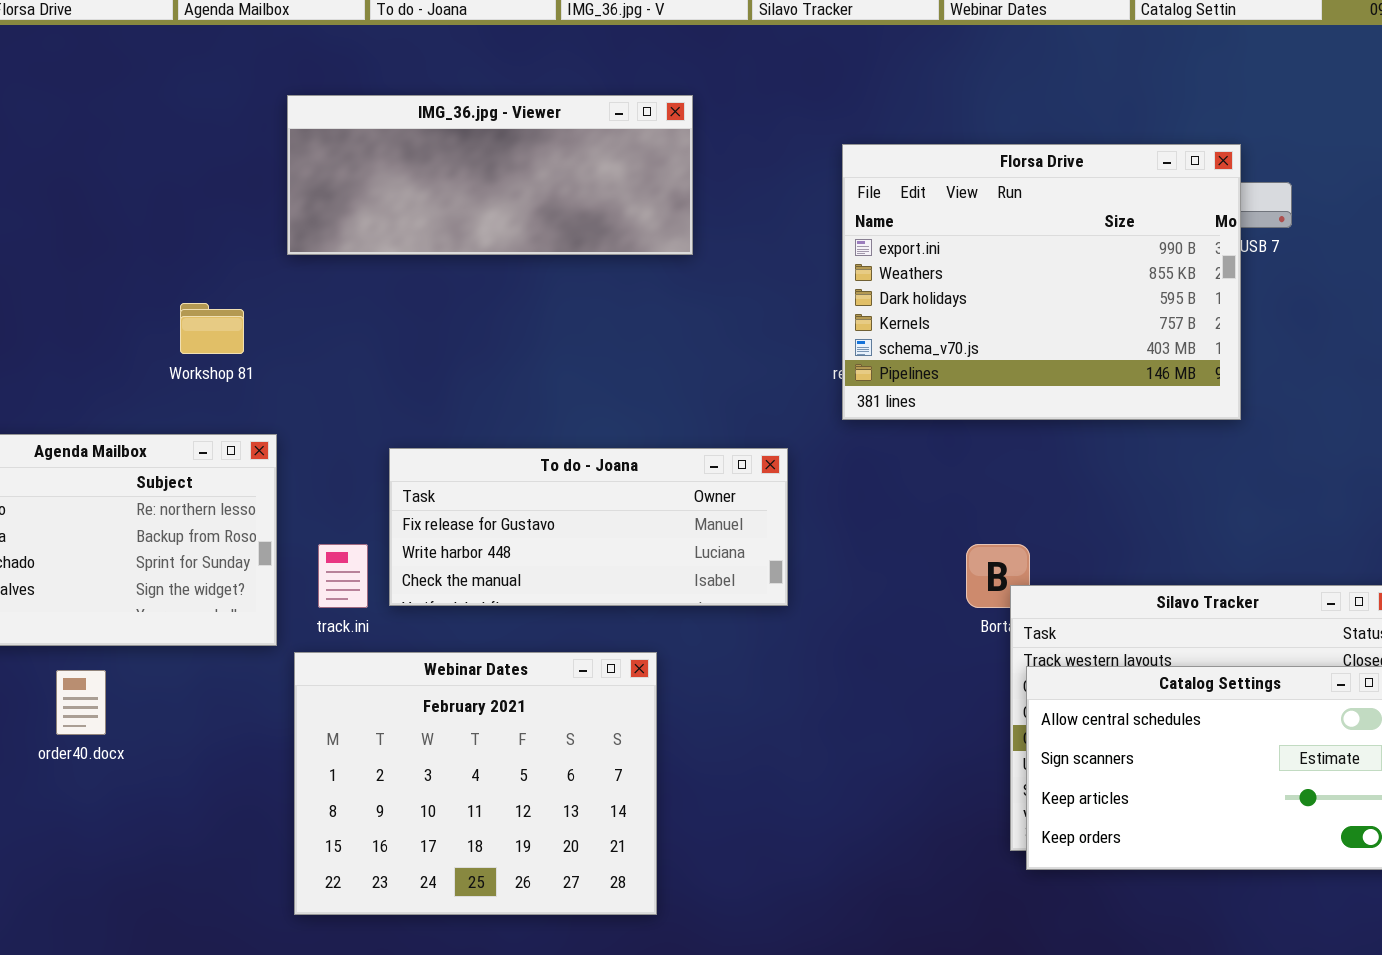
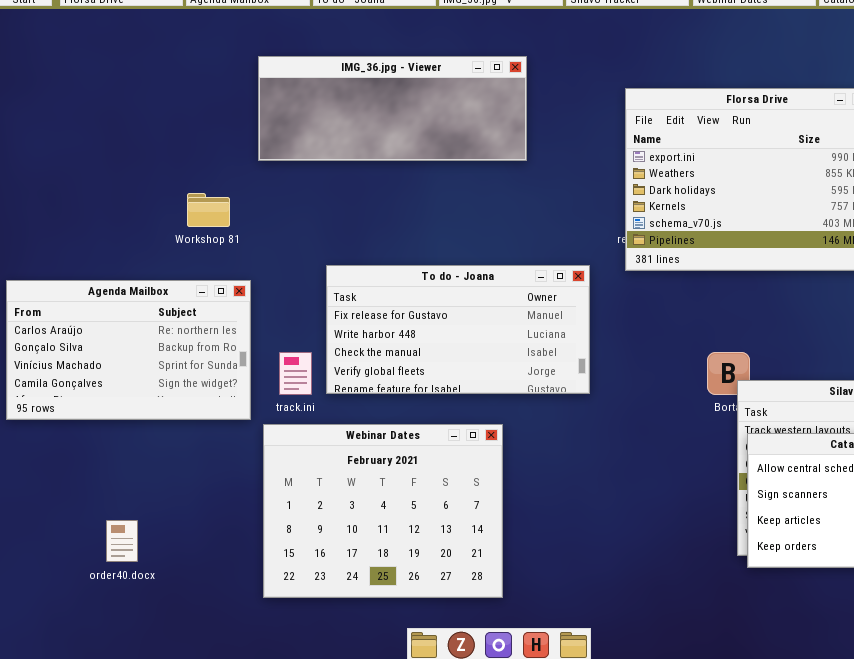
To do - Joana: [389,448,788,606] -> [326,265,590,394], resized
order40.docx: [56,670,106,735] -> [106,520,138,562], moved

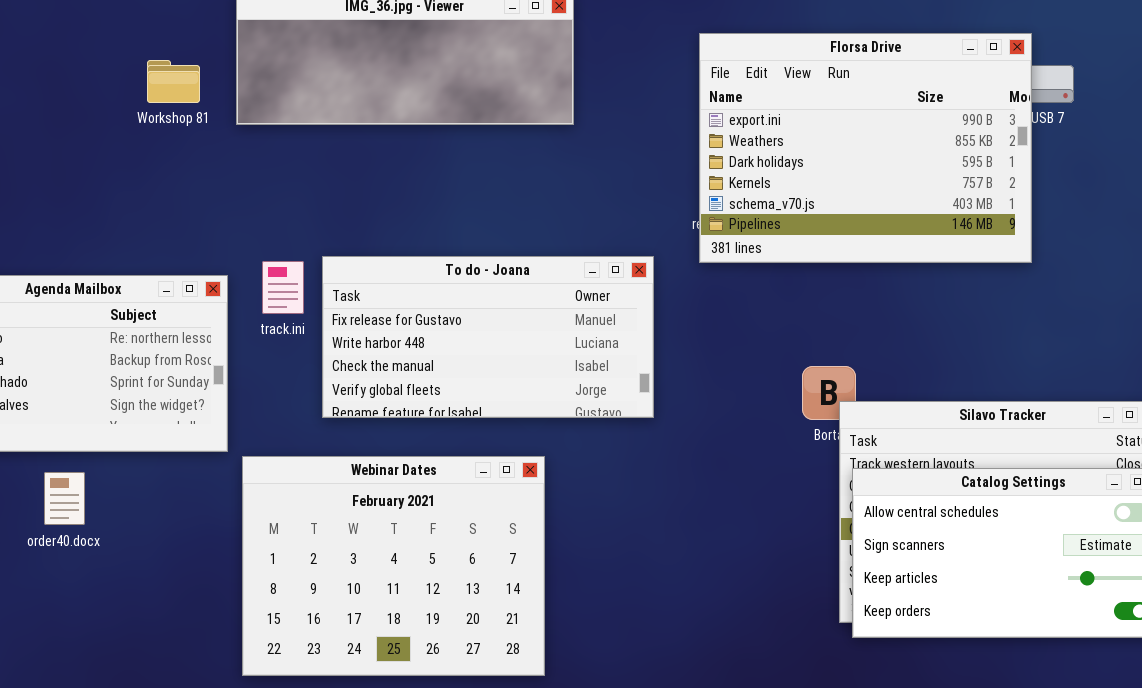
Workshop 81: [187,193,230,227] -> [147,60,200,103], moved
track.ini: [279,352,312,395] -> [262,261,304,314], moved
order40.docx: [106,520,138,562] -> [44,472,85,525], moved

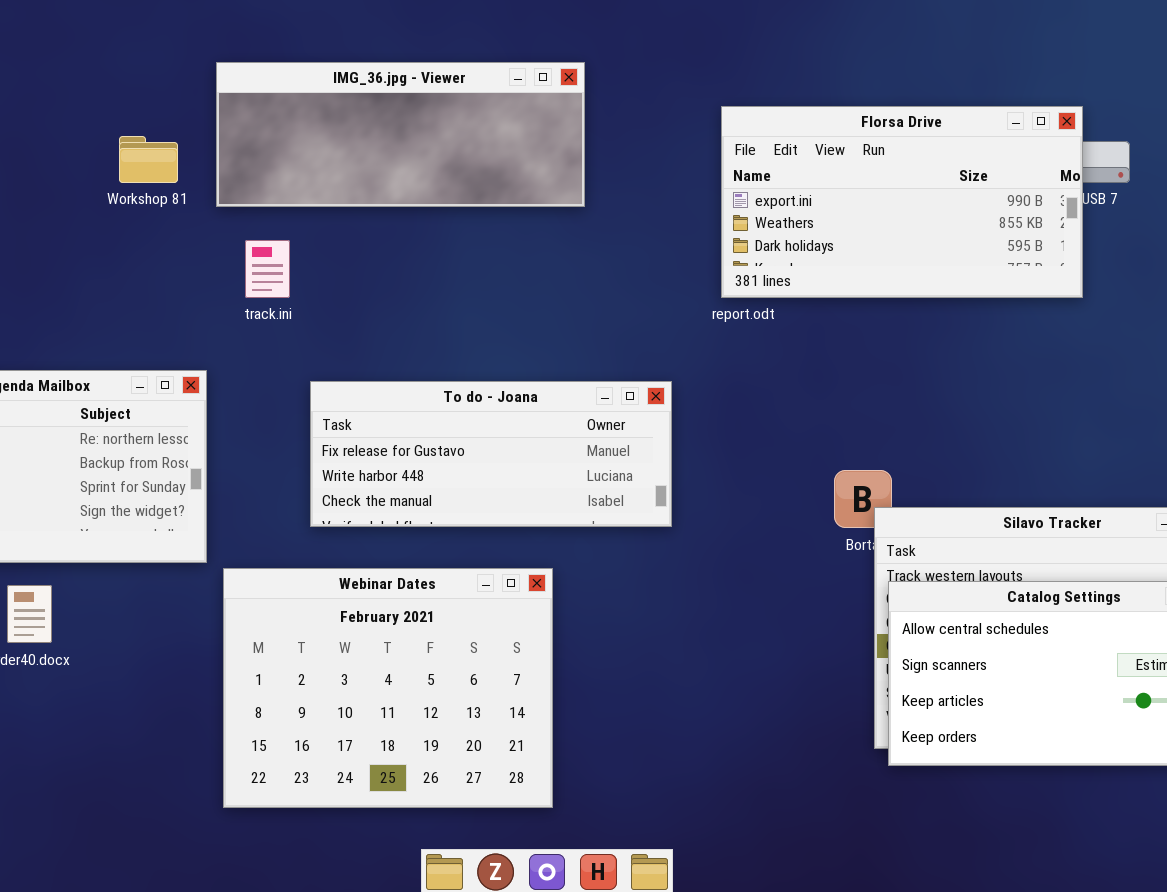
Florsa Drive: [699,33,1032,263] -> [721,106,1083,298], resized
To do - Joana: [322,256,654,418] -> [310,381,672,527], resized
track.ini: [262,261,304,314] -> [245,240,290,298], moved

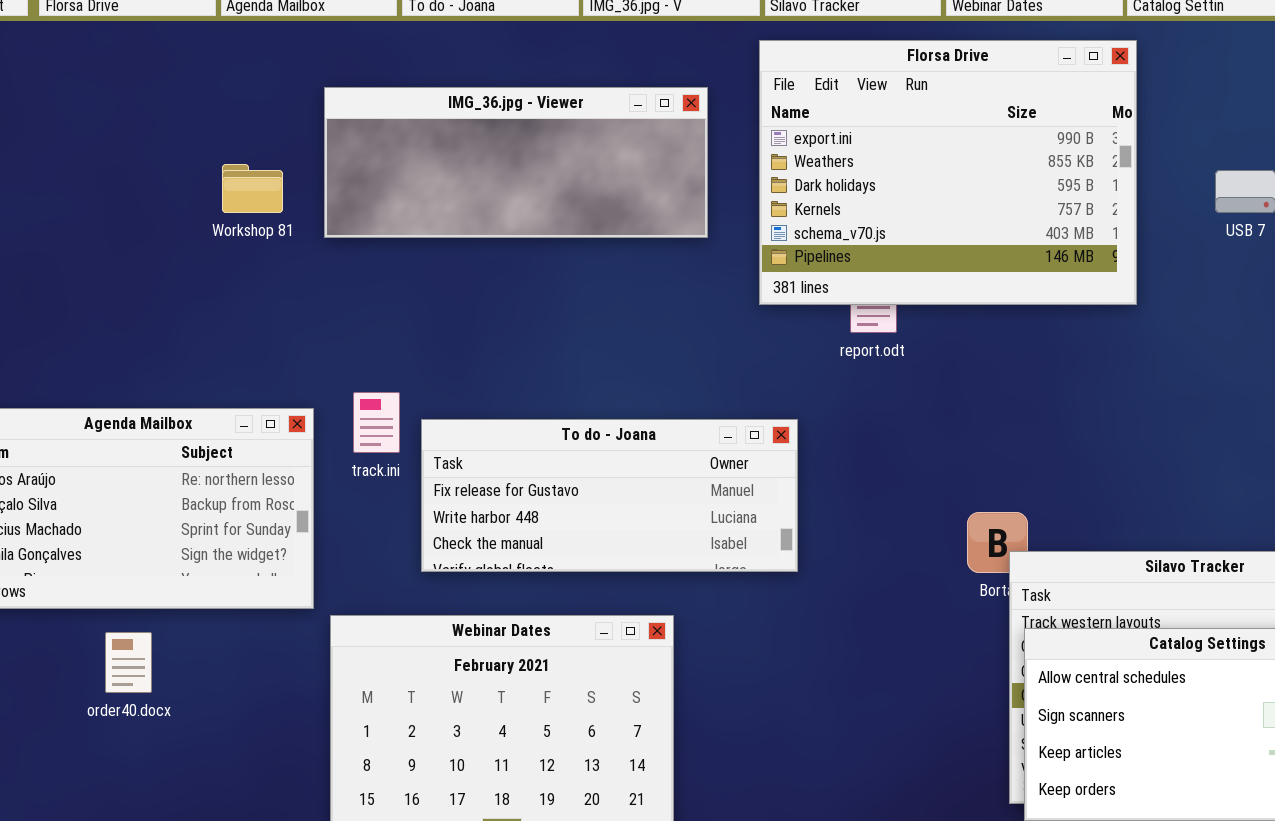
Florsa Drive: [721,106,1083,298] -> [759,40,1137,305], moved, resized
track.ini: [245,240,290,298] -> [353,392,400,453], moved

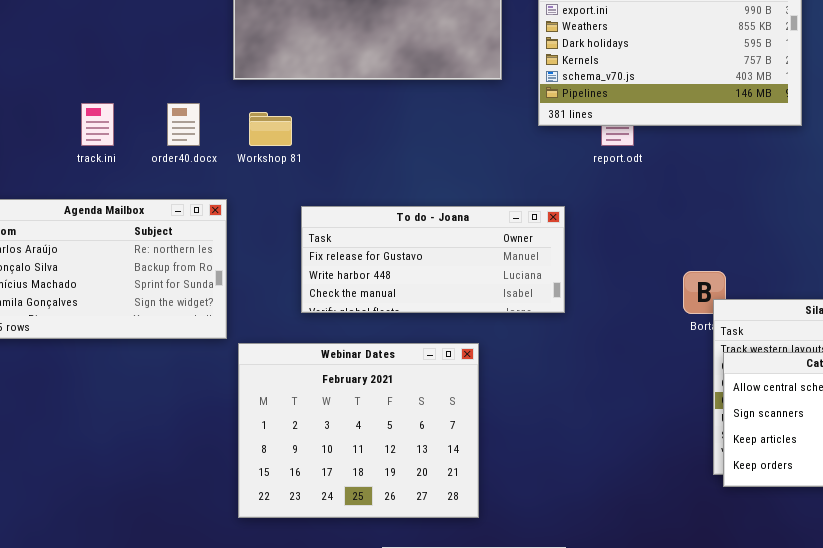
Workshop 81: [222,164,283,213] -> [249,112,292,146], moved
track.ini: [353,392,400,453] -> [81,103,114,146], moved
order40.docx: [105,632,152,693] -> [167,103,200,146], moved

